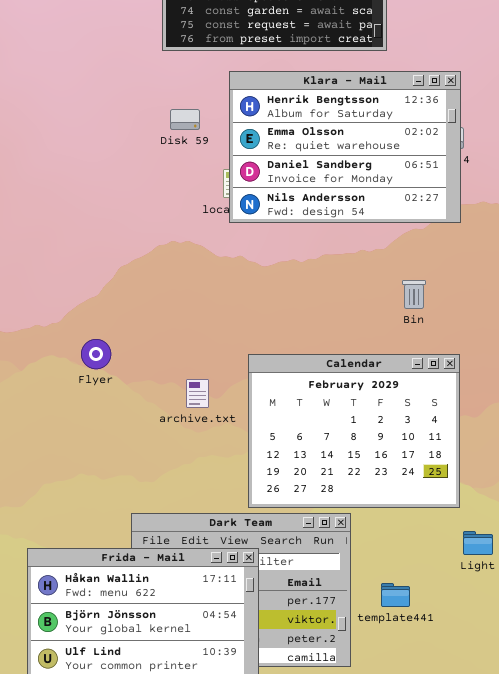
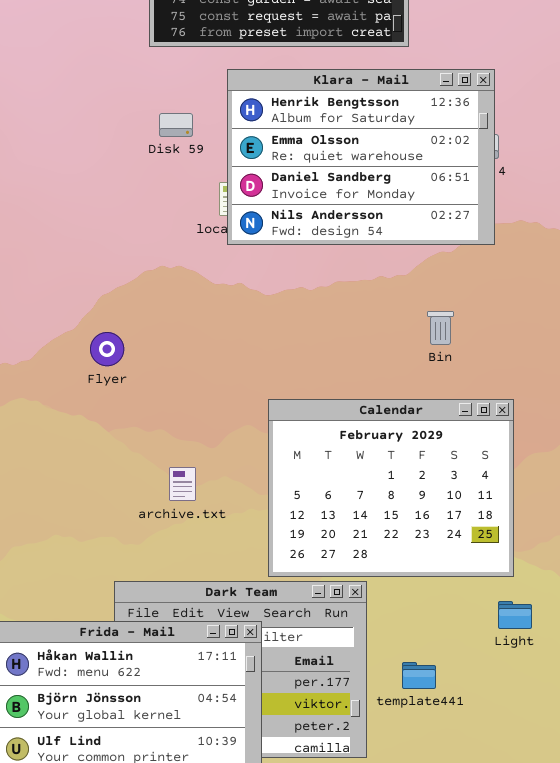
Flyer: [81,339,111,369] -> [90,332,124,366], moved
Calendar: [248,354,460,508] -> [268,399,514,577], moved
archive.txt: [186,379,209,408] -> [169,467,196,501], moved

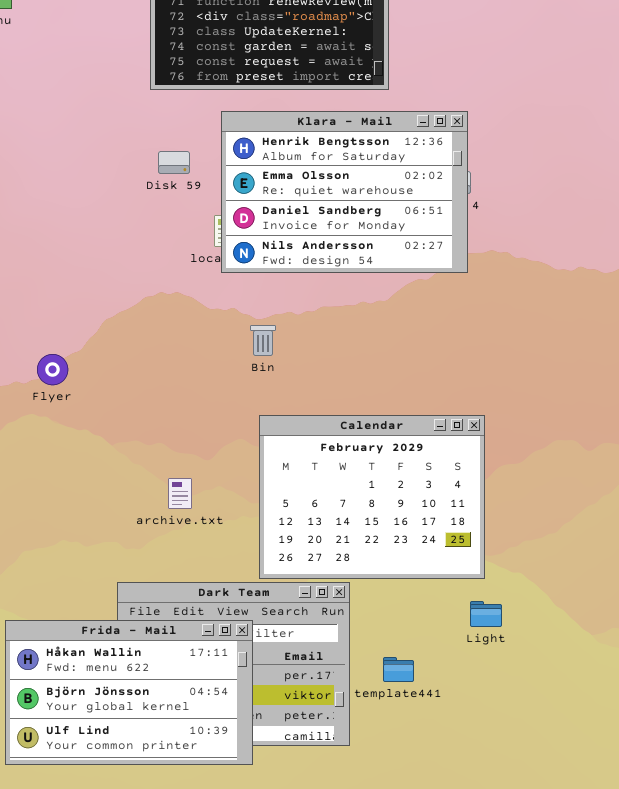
Bin: [427,311,454,345] -> [250,325,276,356], moved
Flyer: [90,332,124,366] -> [37,354,68,385], moved

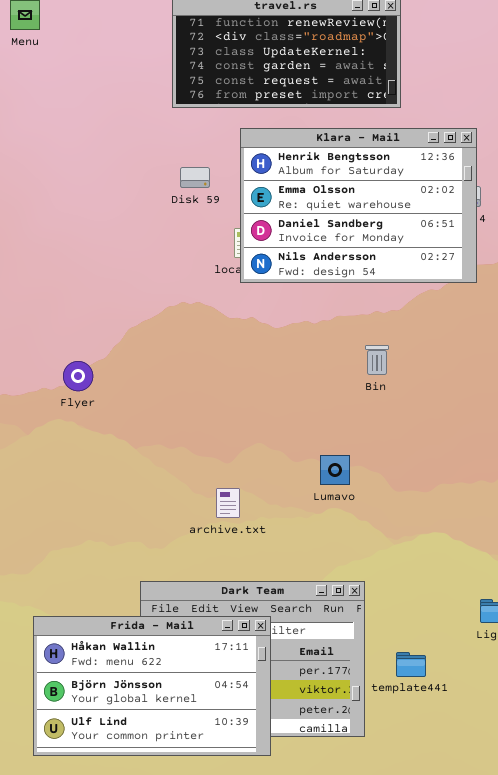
Bin: [250,325,276,356] -> [365,345,389,375], moved
Calendar: [259,415,485,579] -> none, closed
archive.txt: [168,478,192,509] -> [216,488,240,518], moved

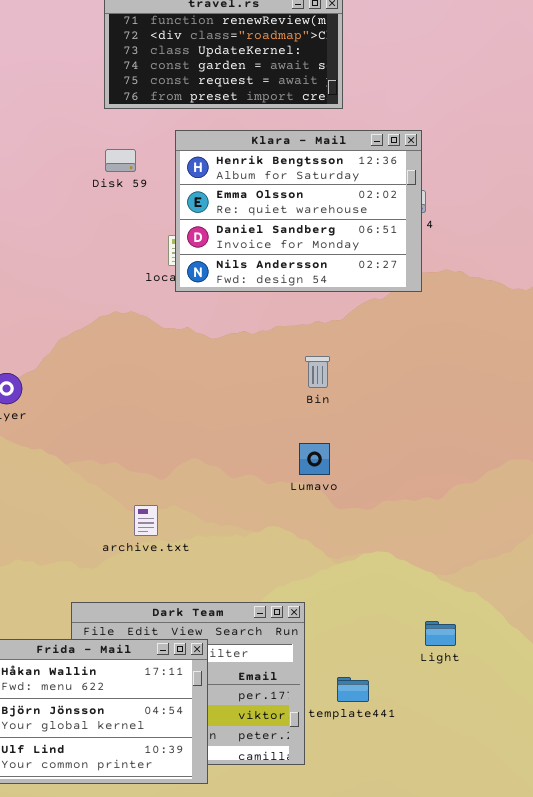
Disk 59: [180,167,210,188] -> [105,149,136,172], moved
Lumavo: [320,455,350,485] -> [299,443,330,475], moved
archive.txt: [216,488,240,518] -> [134,505,158,536], moved

